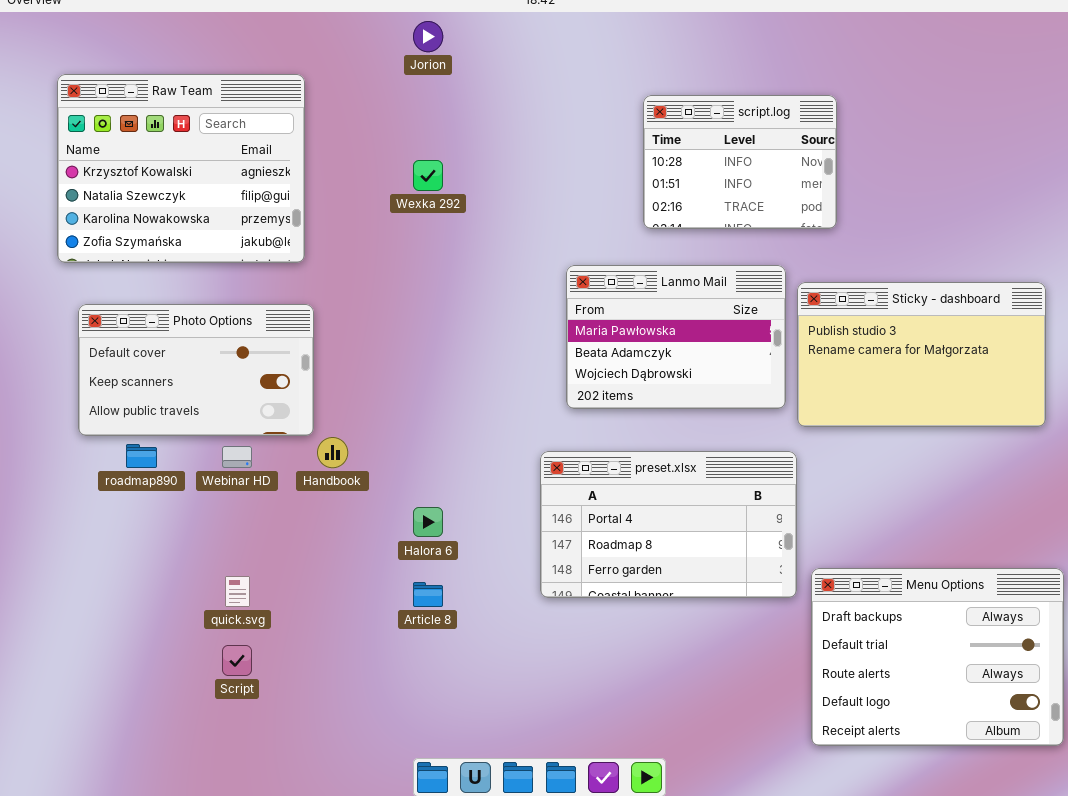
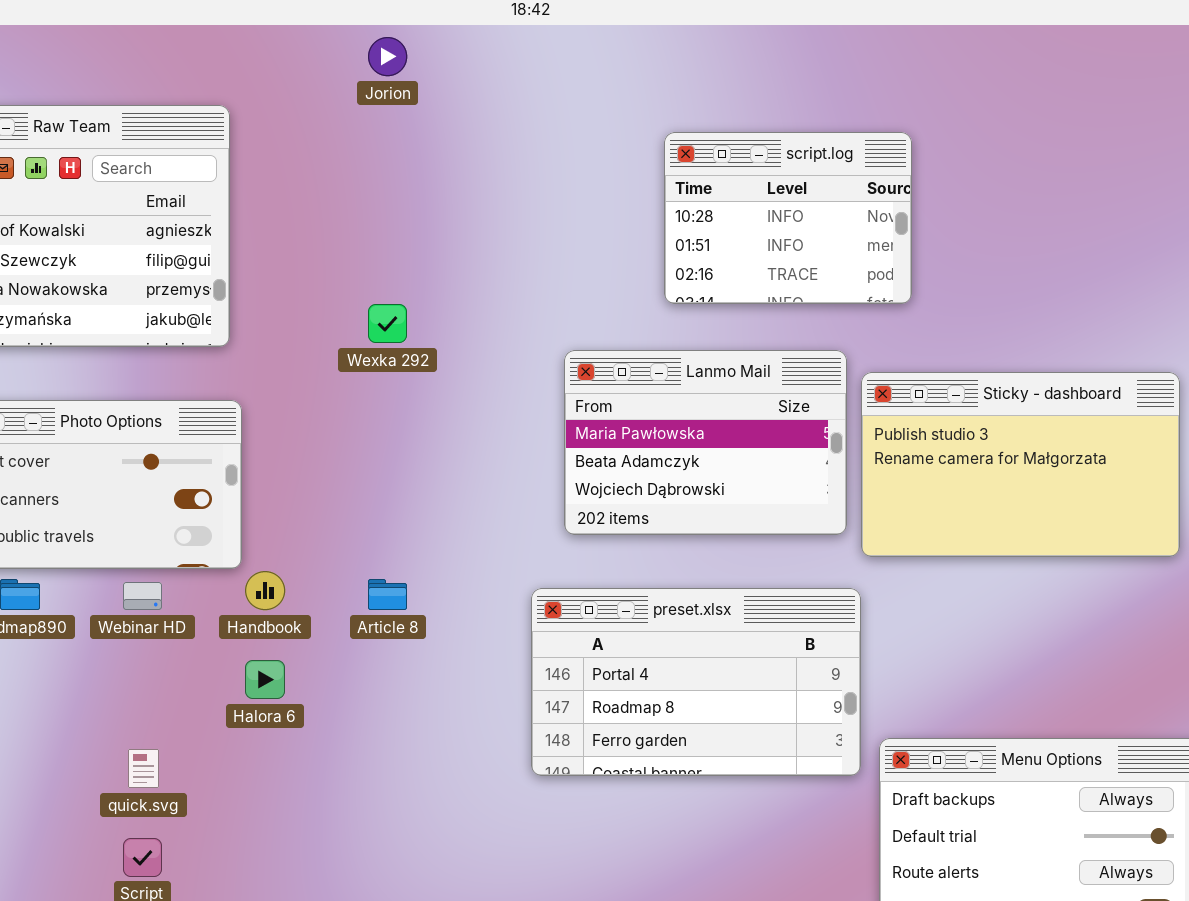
Wexka 292: [413,160,443,191] -> [368,304,407,343], moved
Halora 6: [413,507,443,537] -> [245,660,285,699], moved
Article 8: [413,582,443,607] -> [368,579,407,610], moved

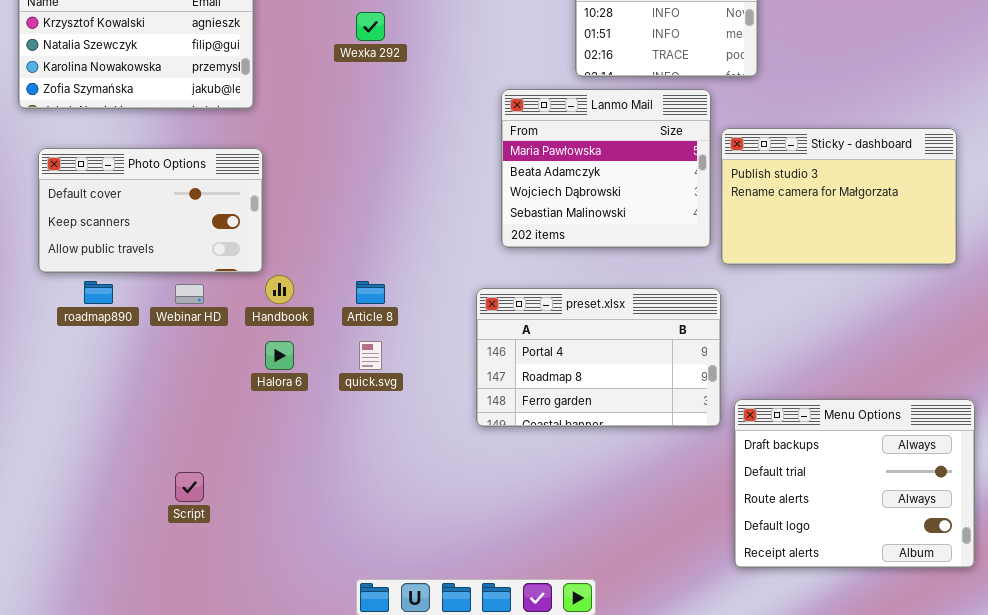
Wexka 292: [368,304,407,343] -> [356,12,385,41], moved
Lanmo Mail: [564,350,847,535] -> [501,89,711,248], resized
quick.svg: [128,749,159,788] -> [359,341,382,370], moved

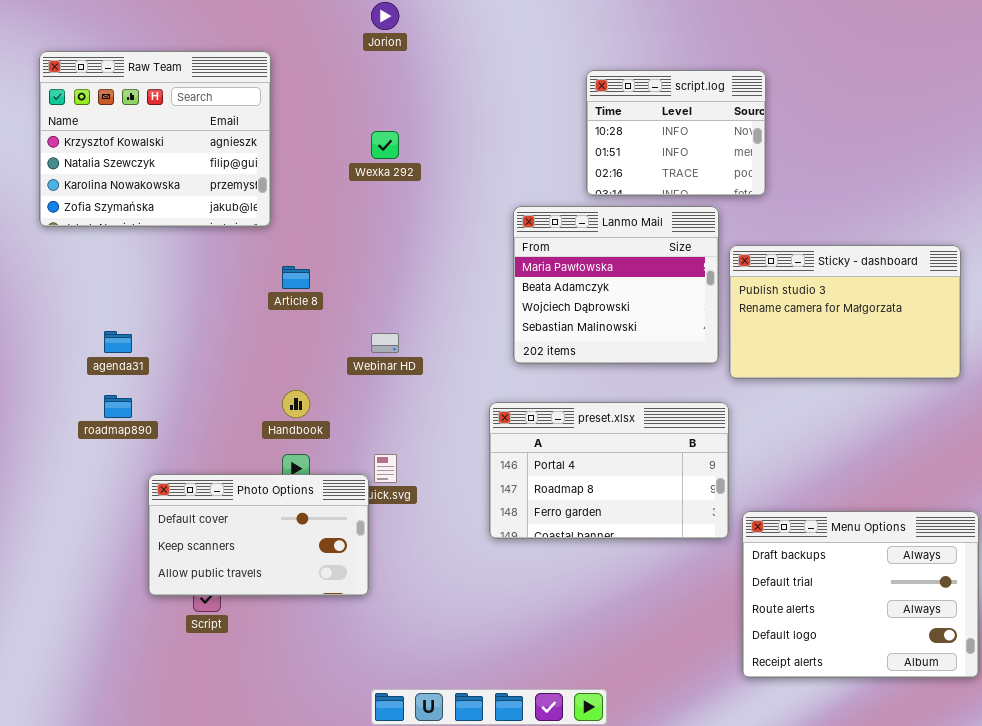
Photo Options: [38,148,263,273] -> [148,474,369,596], moved
Article 8: [356,281,385,304] -> [282,266,310,289], moved
Webinar HD: [175,284,204,304] -> [371,333,399,353], moved

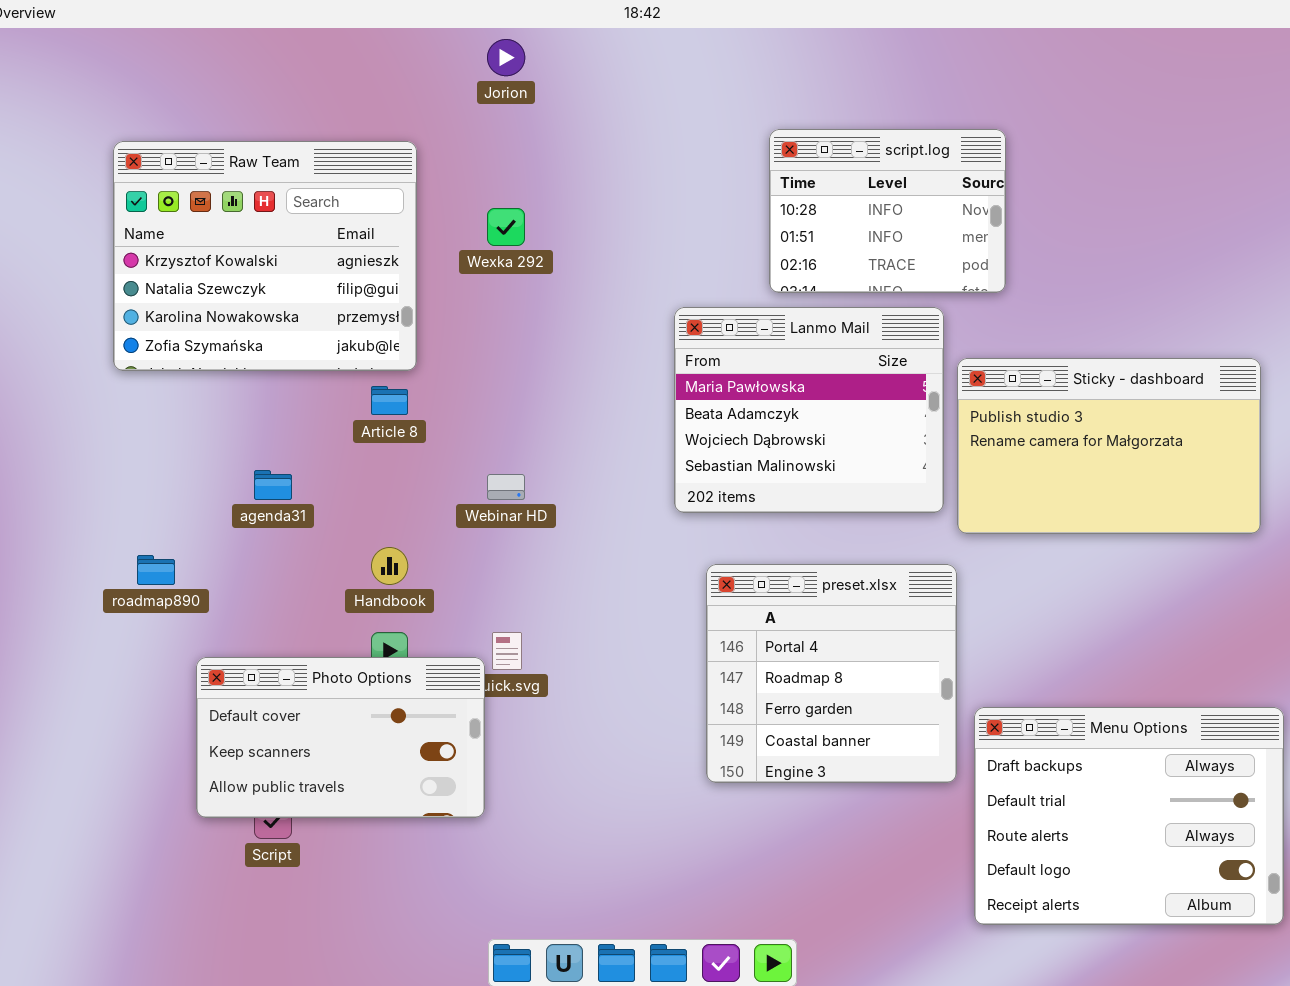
Raw Team: [39,51,271,227] -> [113,141,417,371], moved
agenda31: [104,331,132,353] -> [254,470,292,500], moved
preset.xlsx: [489,402,729,539] -> [706,564,957,783], resized

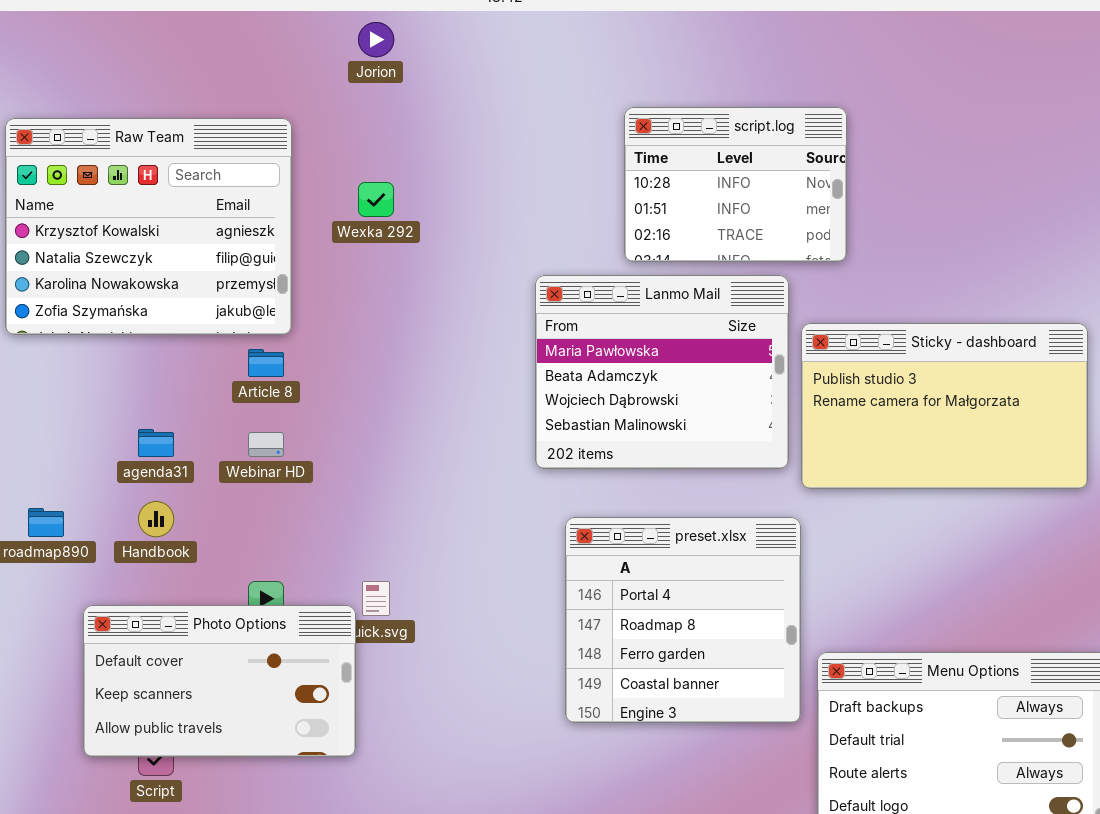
Webinar HD: [487,474,525,500] -> [248,432,284,457], moved
Handbook: [371,547,408,585] -> [138,501,174,537], moved

